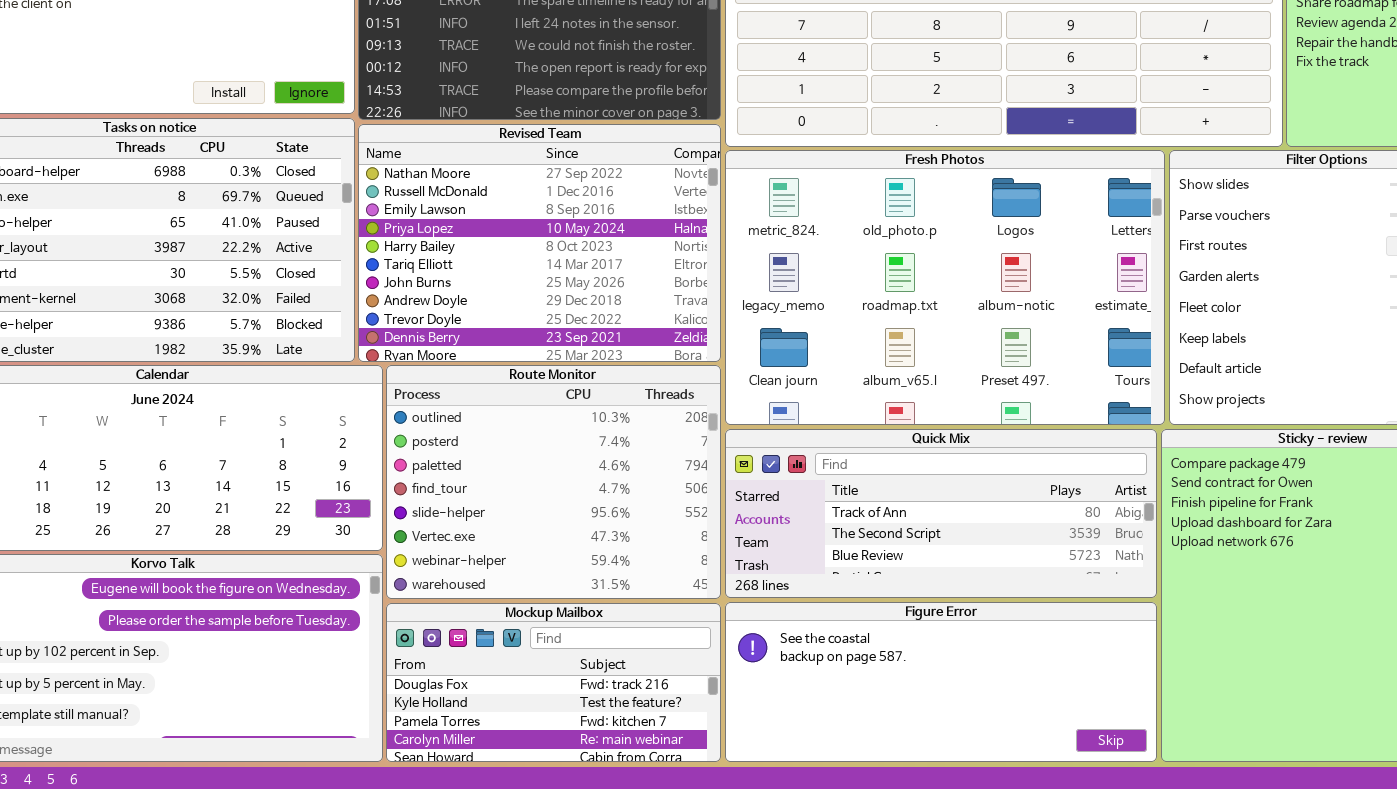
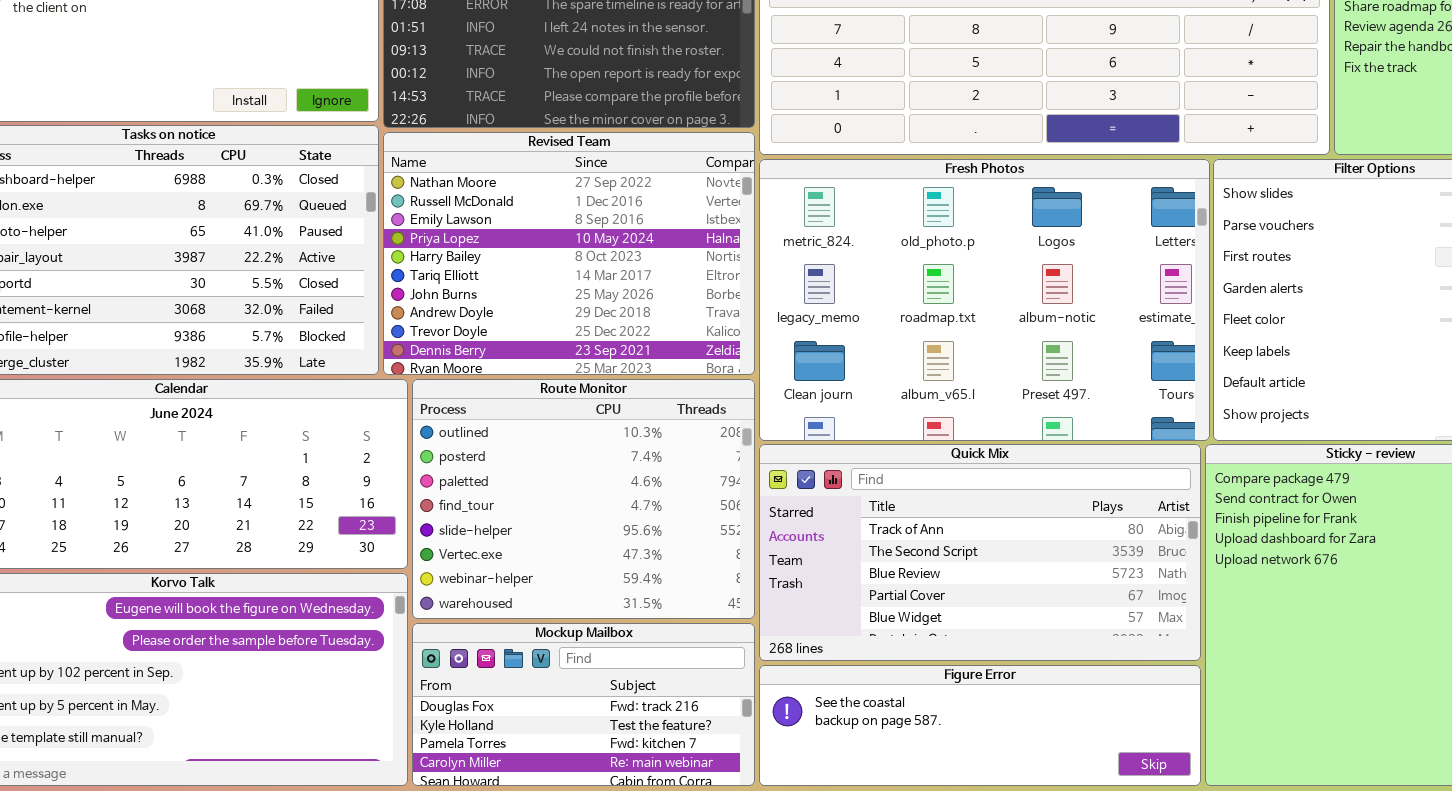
Quick Mix: [725,429,1157,598] -> [759,444,1201,661], resized
Figure Error: [725,602,1157,762] -> [759,665,1201,786], resized

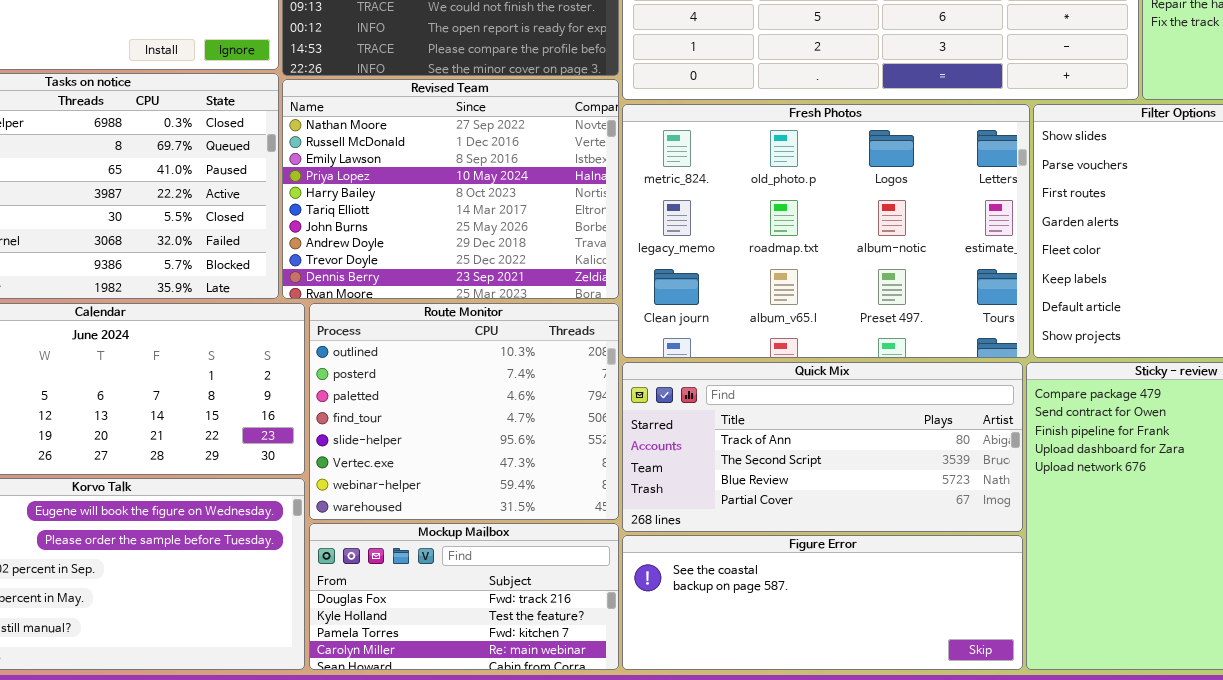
Quick Mix: [759,444,1201,661] -> [622,362,1023,532], resized
Figure Error: [759,665,1201,786] -> [622,535,1023,670], resized

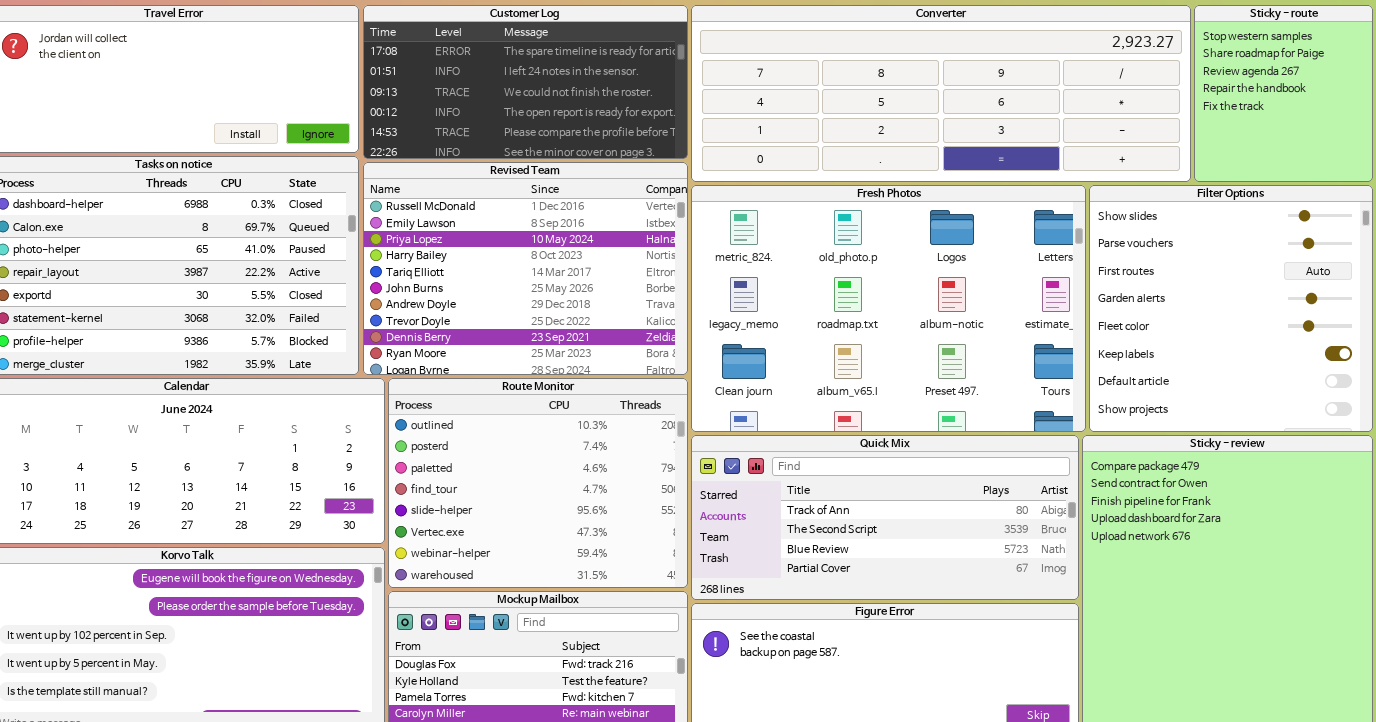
Revised Team: [282,79,619,299] -> [363,162,688,375], scrolled down 1 row

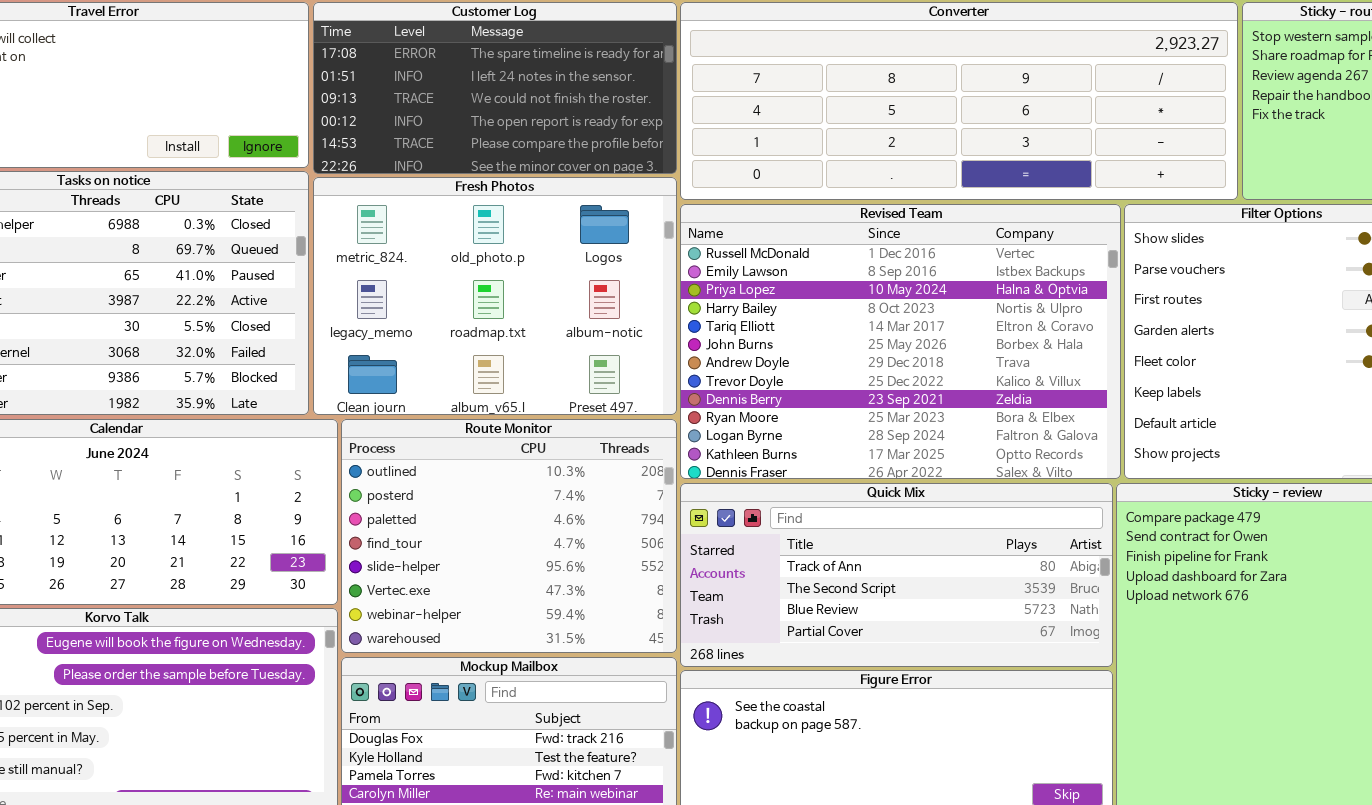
Revised Team: [363,162,688,375] -> [680,204,1121,479], moved, resized
Fresh Photos: [691,185,1086,432] -> [313,177,677,415], moved, resized

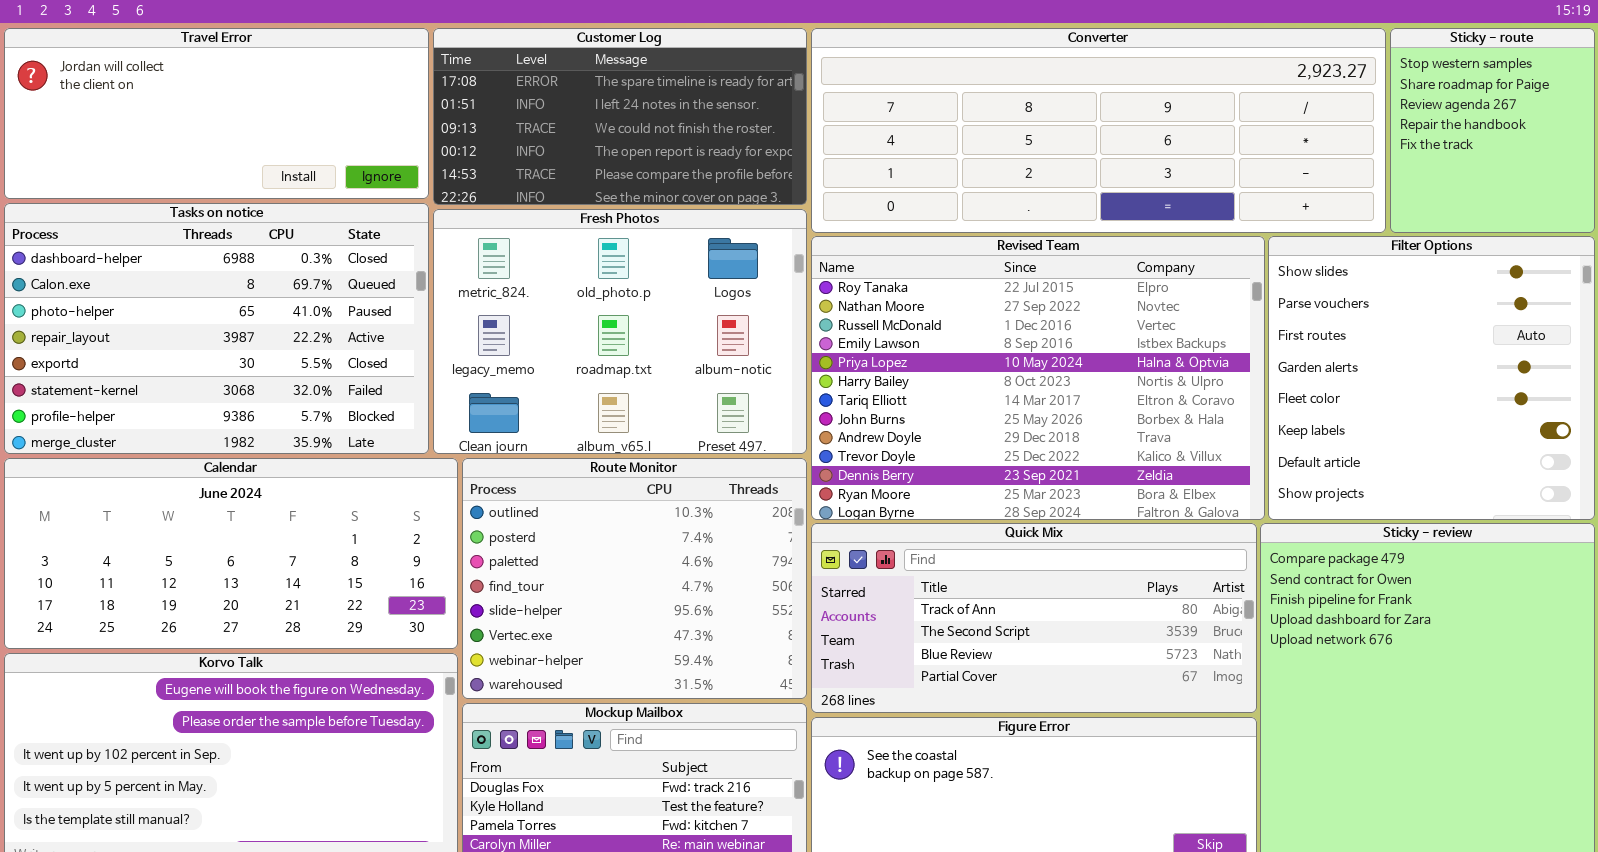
Revised Team: [680,204,1121,479] -> [811,236,1265,520], scrolled up 2 rows

